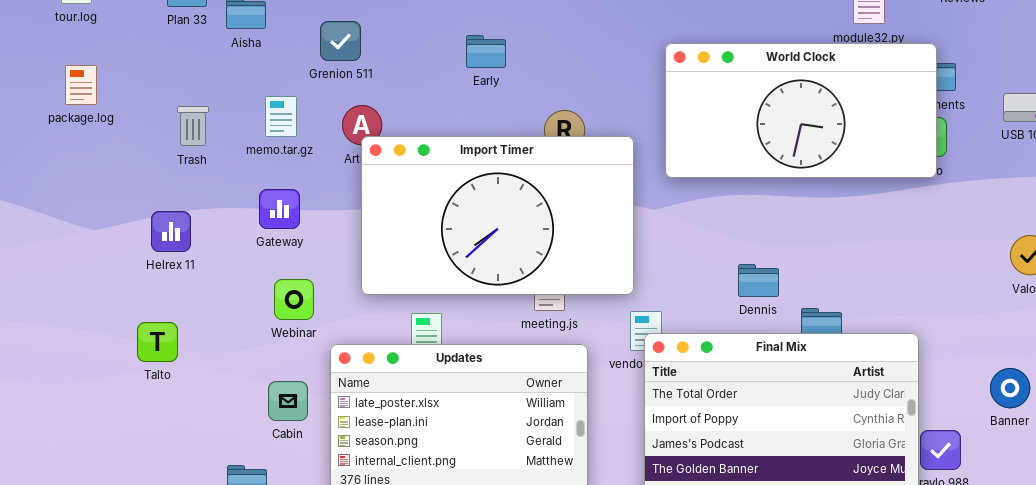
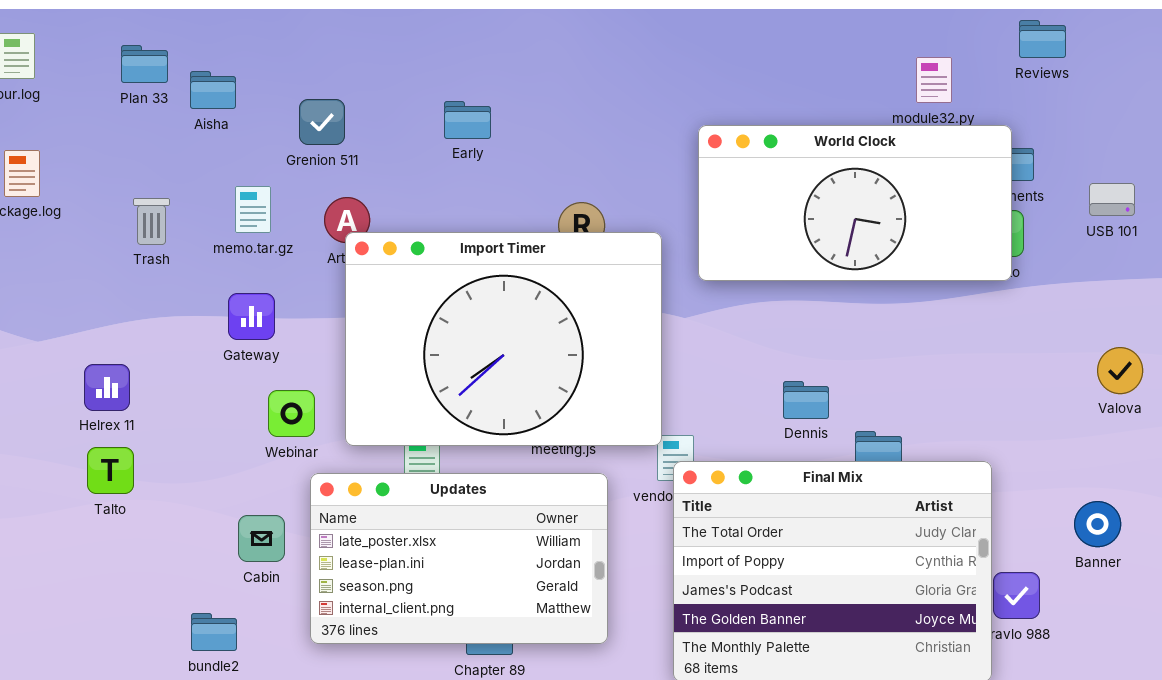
Early: [466,35,506,68] -> [444,101,491,139], moved
Import Timer: [361,136,634,295] -> [345,232,662,446], resized
Helrex 11: [151,211,191,252] -> [84,364,130,411], moved
Webinar: [274,279,314,320] -> [268,390,315,437], moved

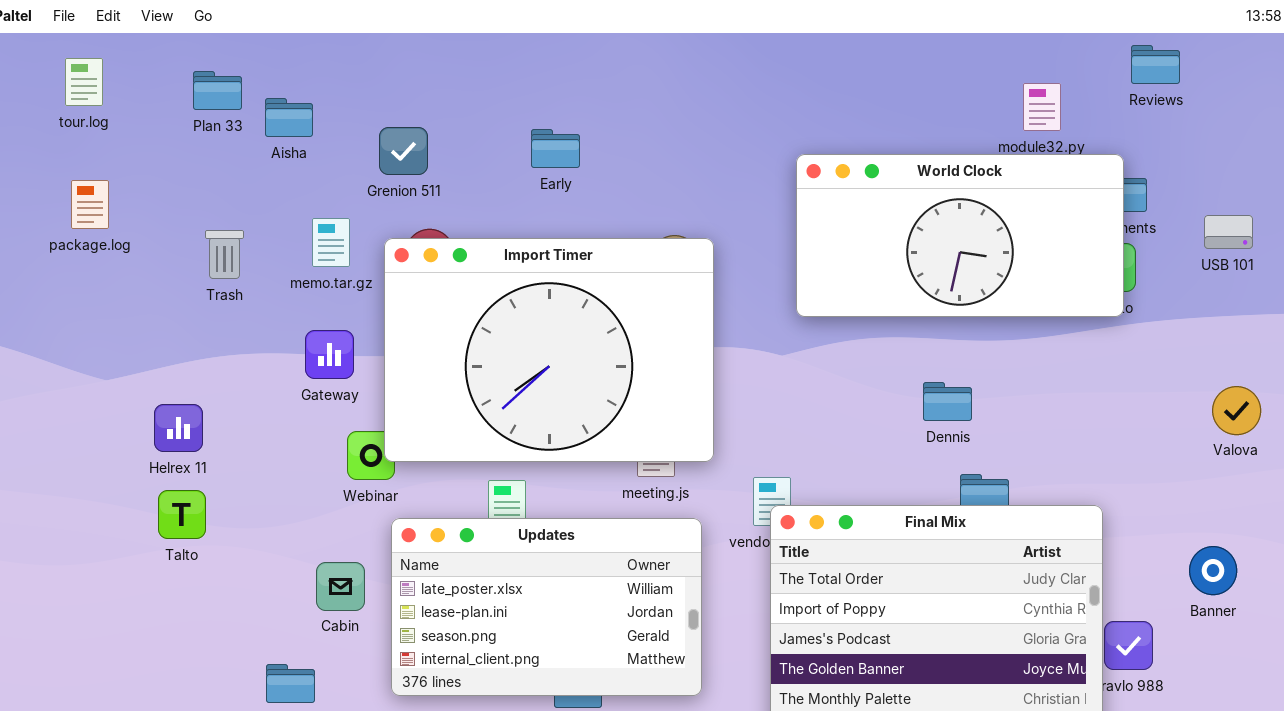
Import Timer: [345,232,662,446] -> [384,238,714,462], moved
Dennis: [783,381,829,419] -> [923,382,972,421], moved

